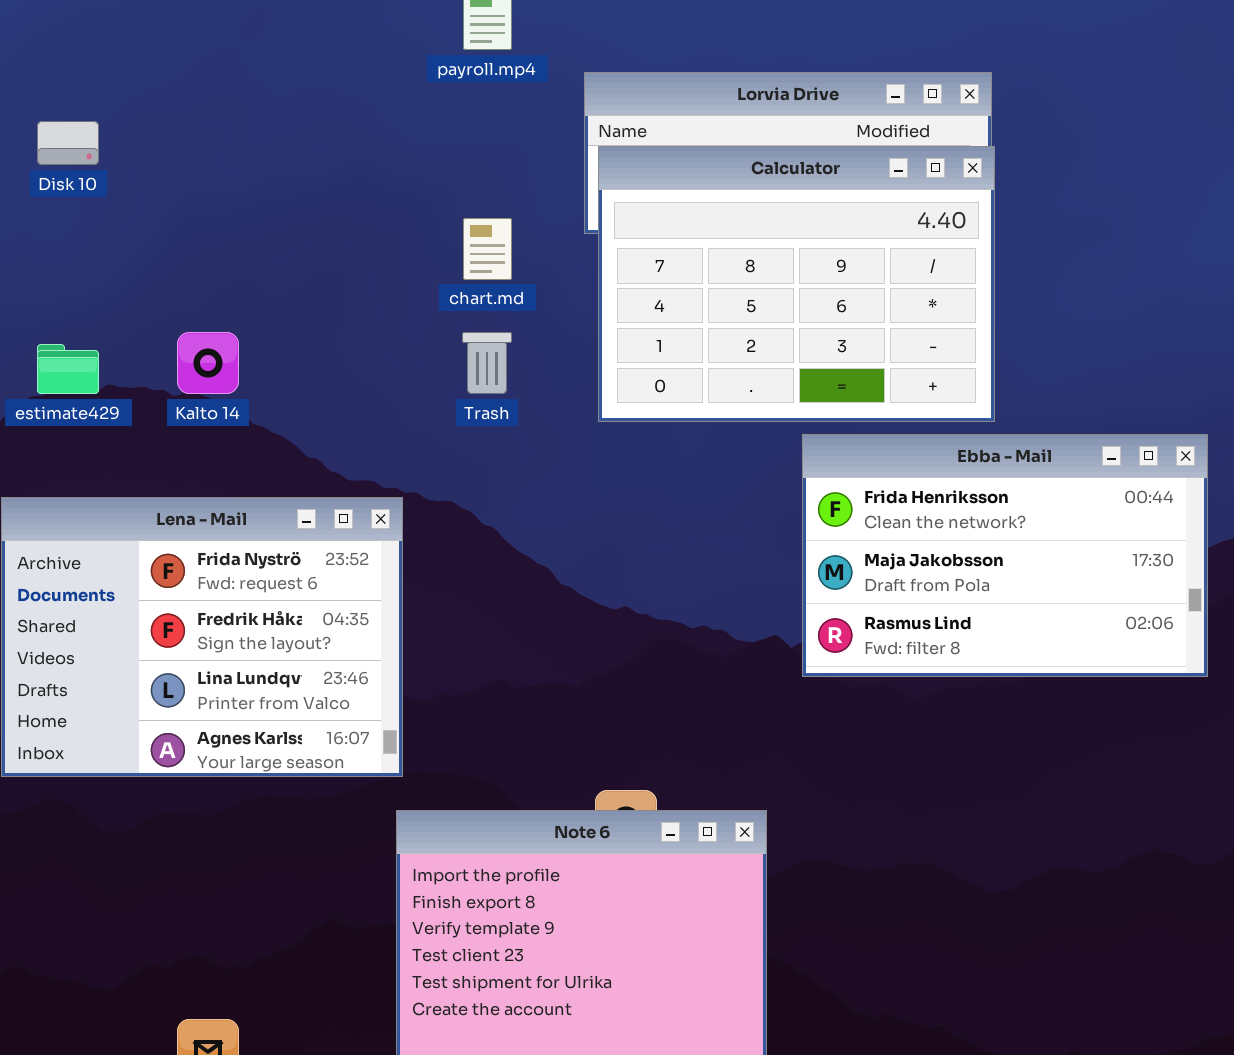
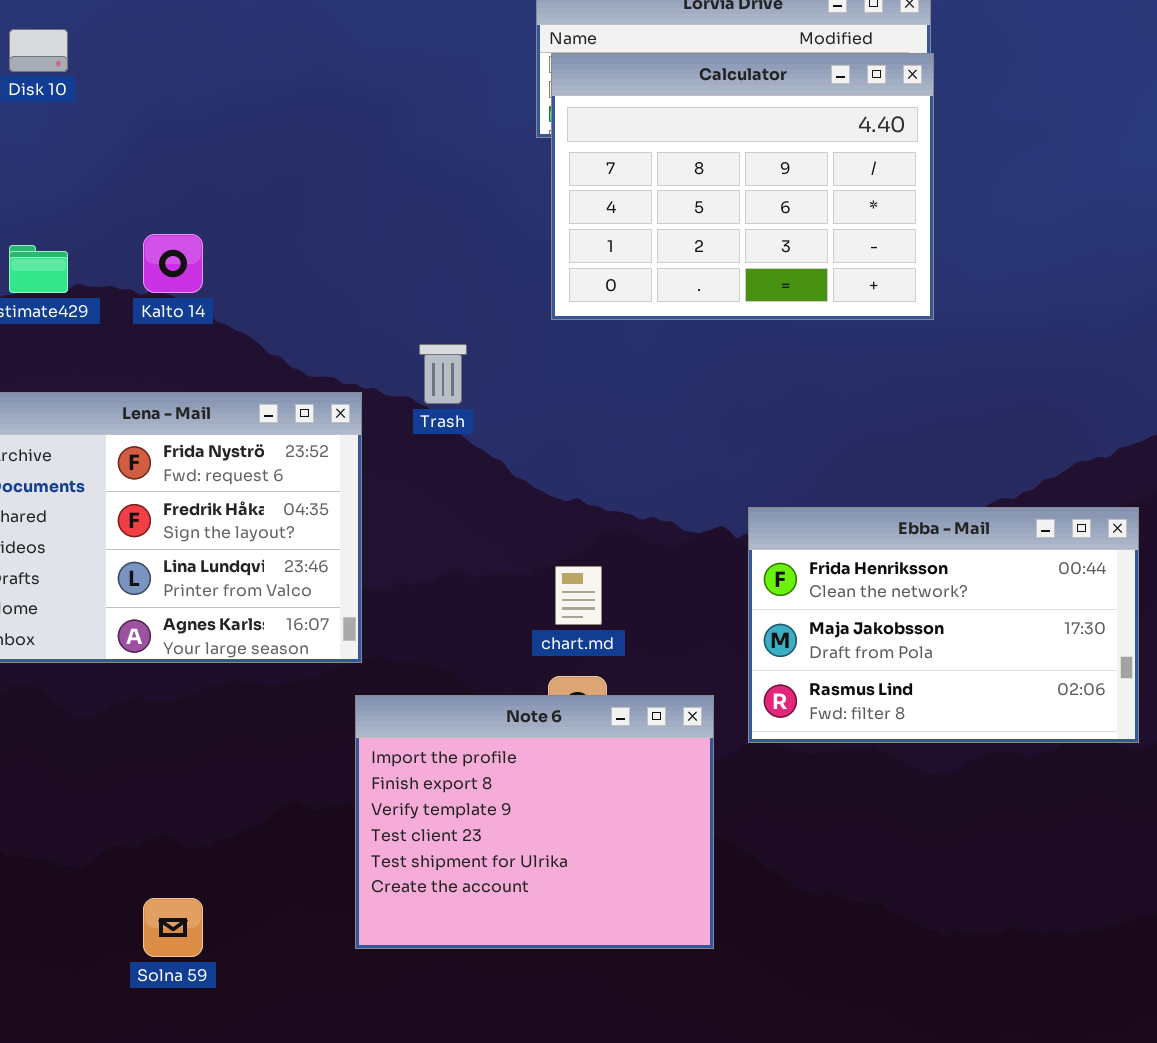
chart.md: [463,218,512,280] -> [555,566,602,625], moved
Trash: [462,332,512,394] -> [419,344,467,404], moved
Ebba - Mail: [802,434,1208,677] -> [748,507,1139,743], moved

